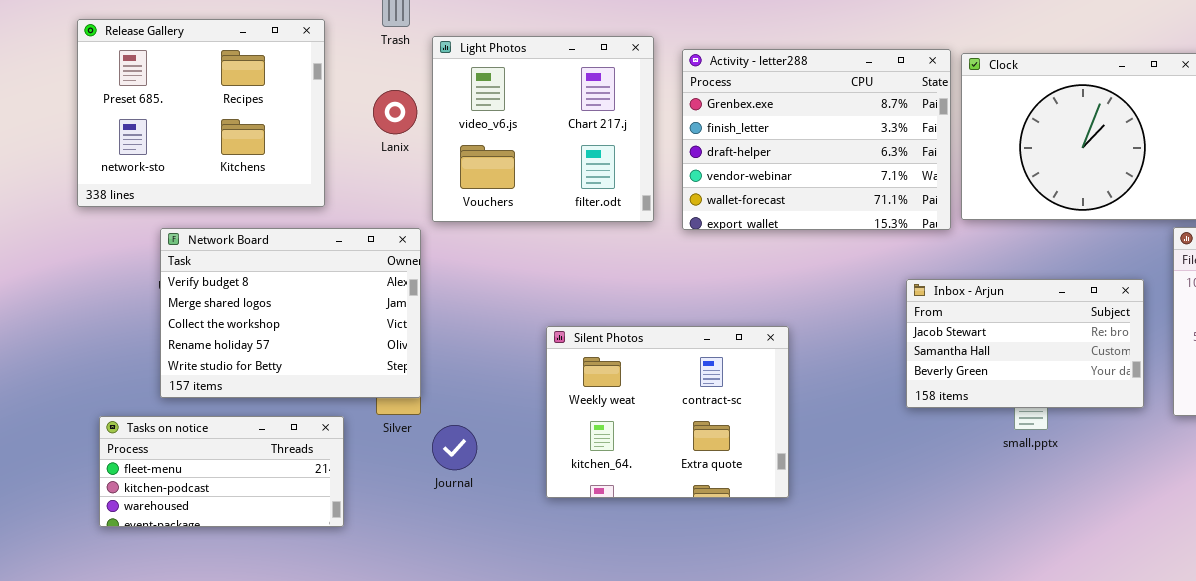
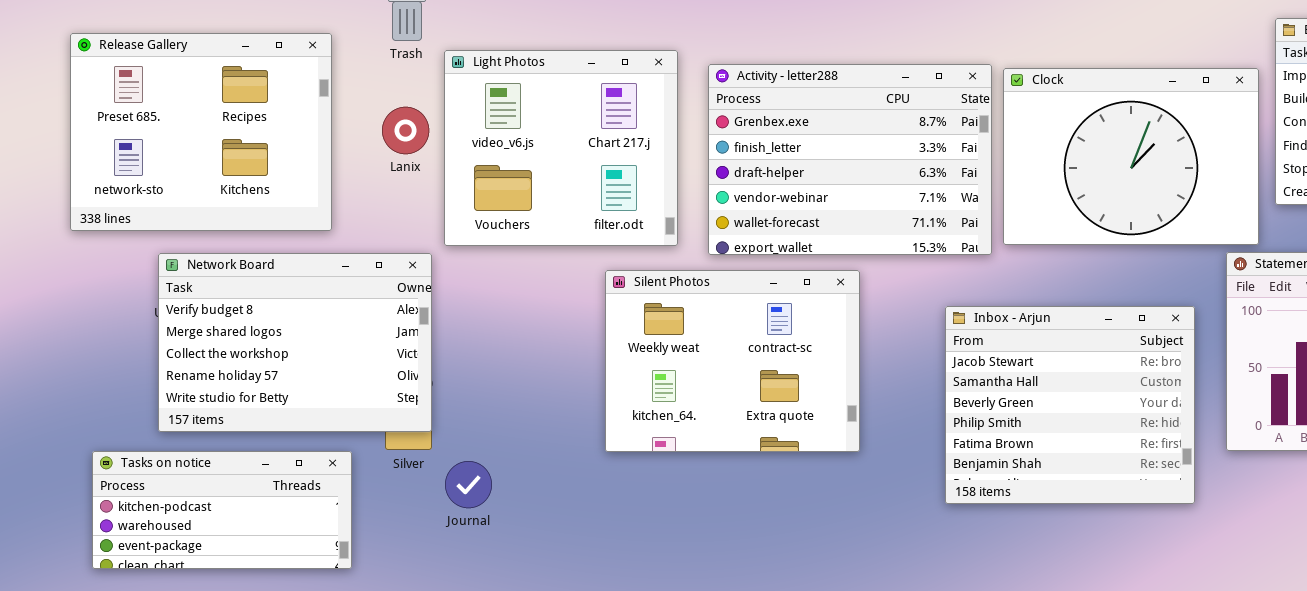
Inbox - Arjun: [906,279,1144,408] -> [945,306,1195,504], resized
Silent Photos: [546,326,789,498] -> [605,270,860,452], moved
Tasks on notice: [99,416,344,527] -> [92,451,352,569], scrolled down 1 row

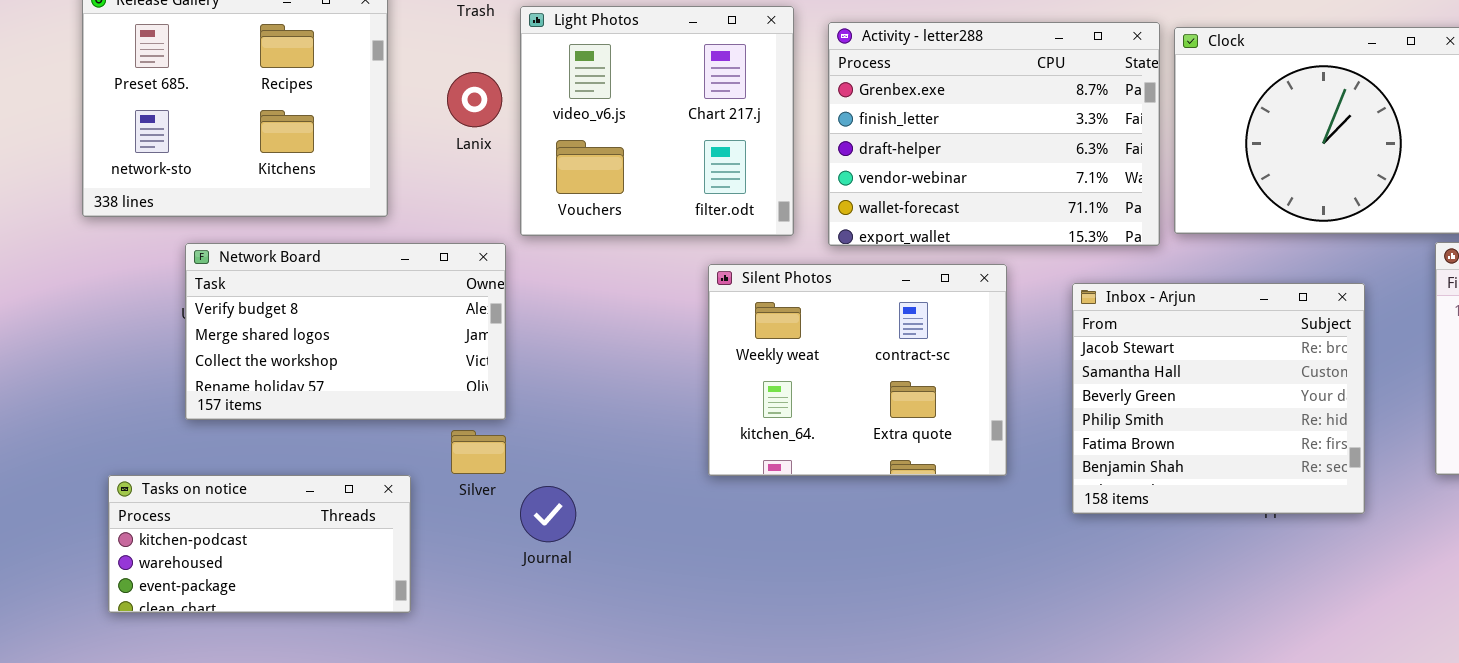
Network Board: [158,253,432,432] -> [185,243,506,420], resized
Inbox - Arjun: [945,306,1195,504] -> [1072,283,1365,514], moved

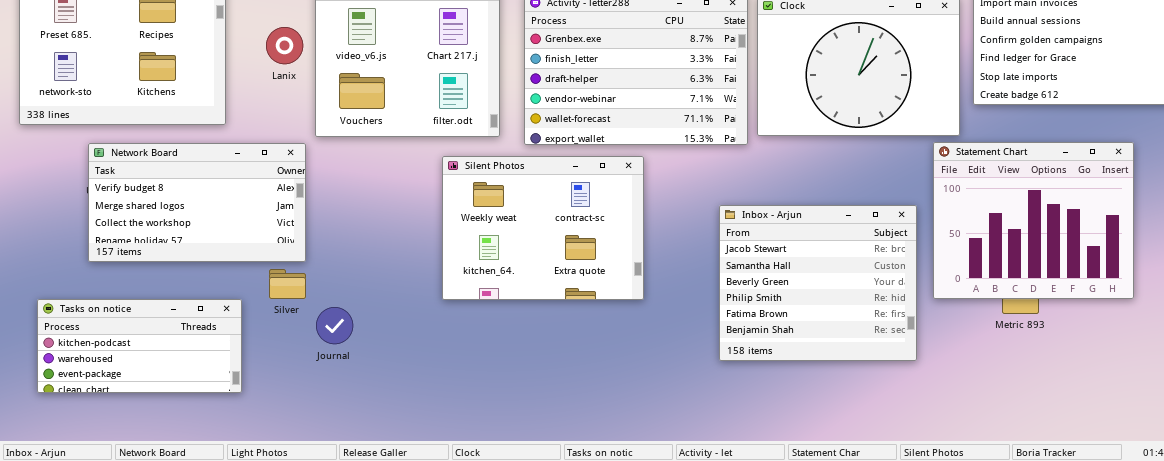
Inbox - Arjun: [1072,283,1365,514] -> [719,205,917,361], moved

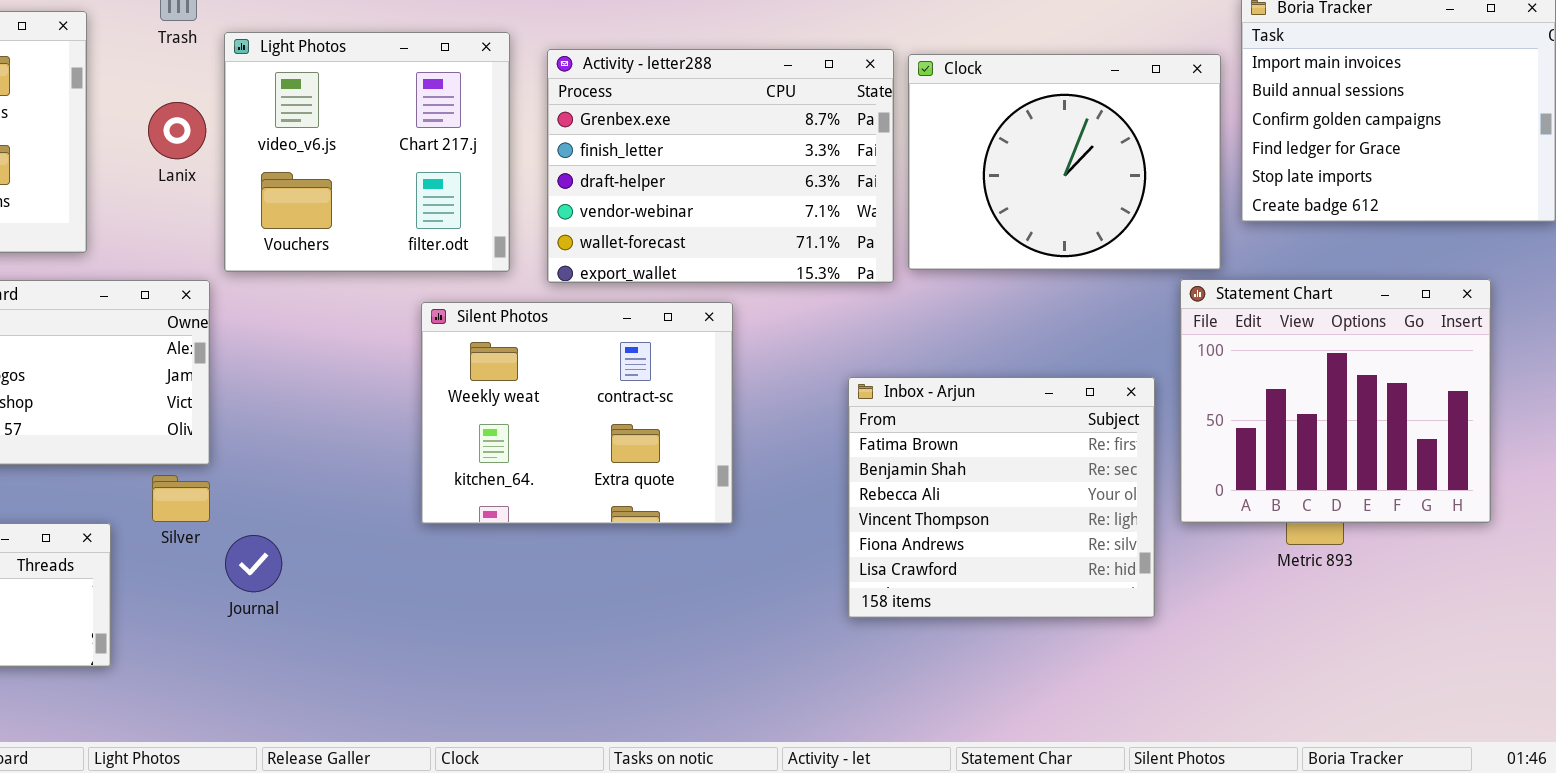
Inbox - Arjun: [719,205,917,361] -> [848,377,1155,618], scrolled down 4 rows

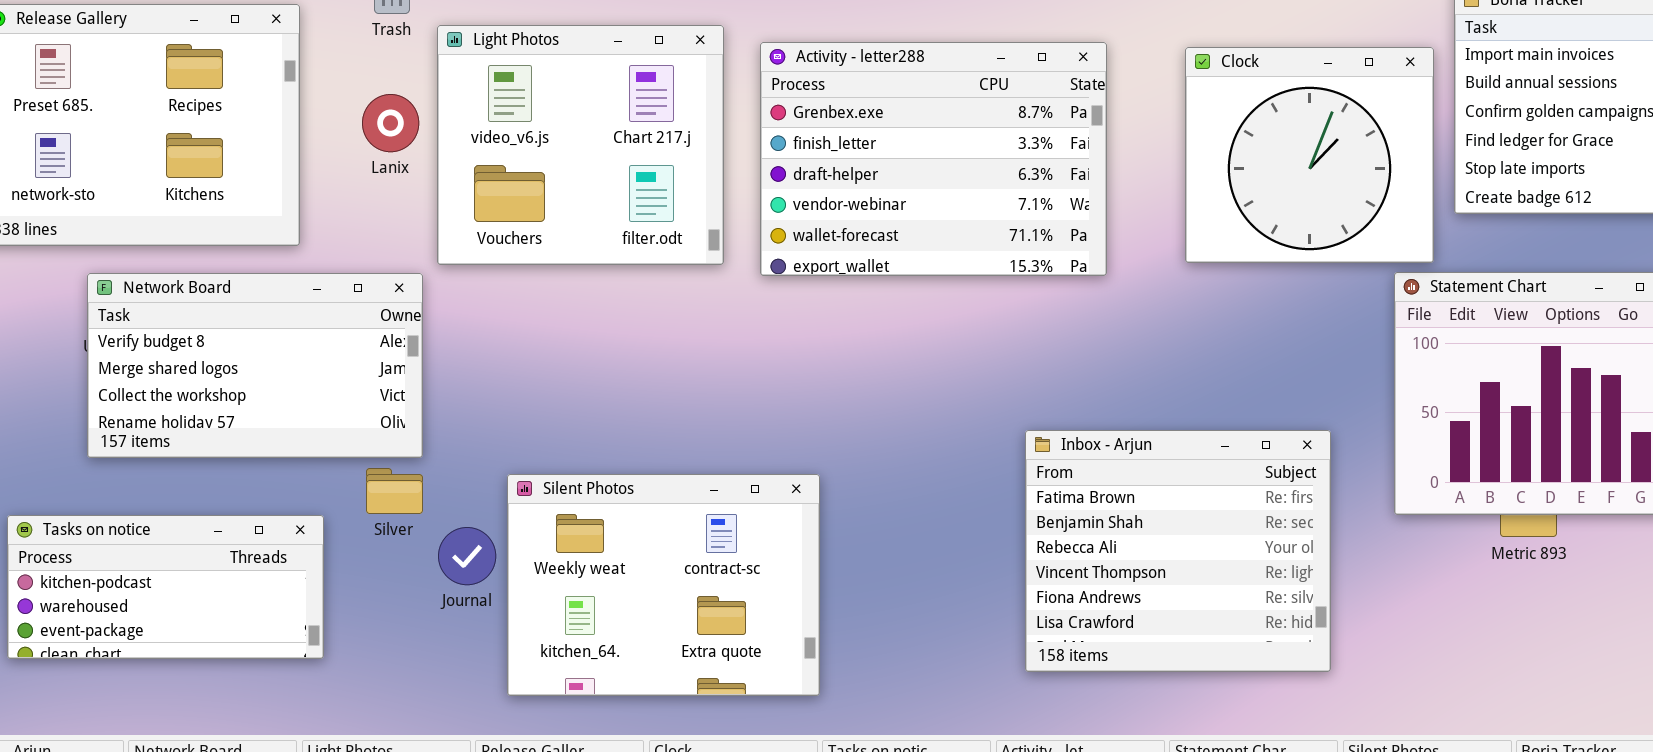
Clock: [908,54,1221,270] -> [1185,47,1434,263], resized
Silent Photos: [421,302,733,524] -> [507,474,820,696], moved
Inbox - Arjun: [848,377,1155,618] -> [1025,430,1331,672], moved

